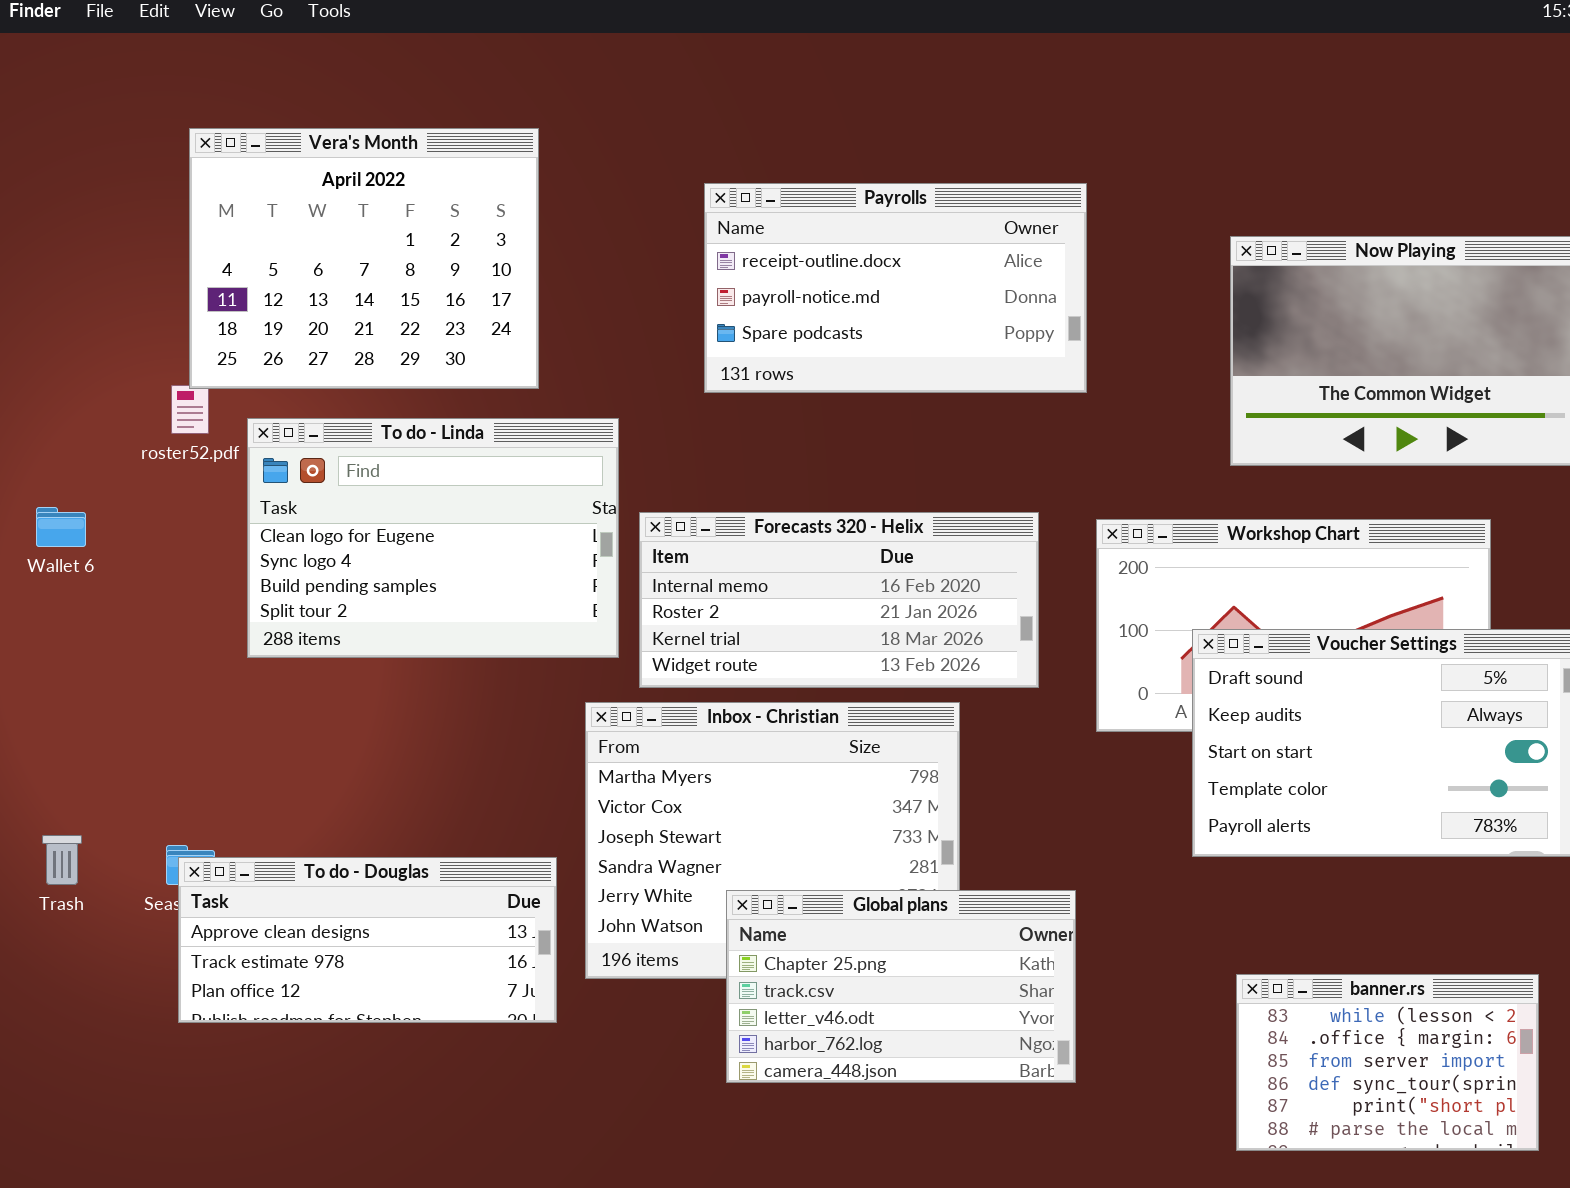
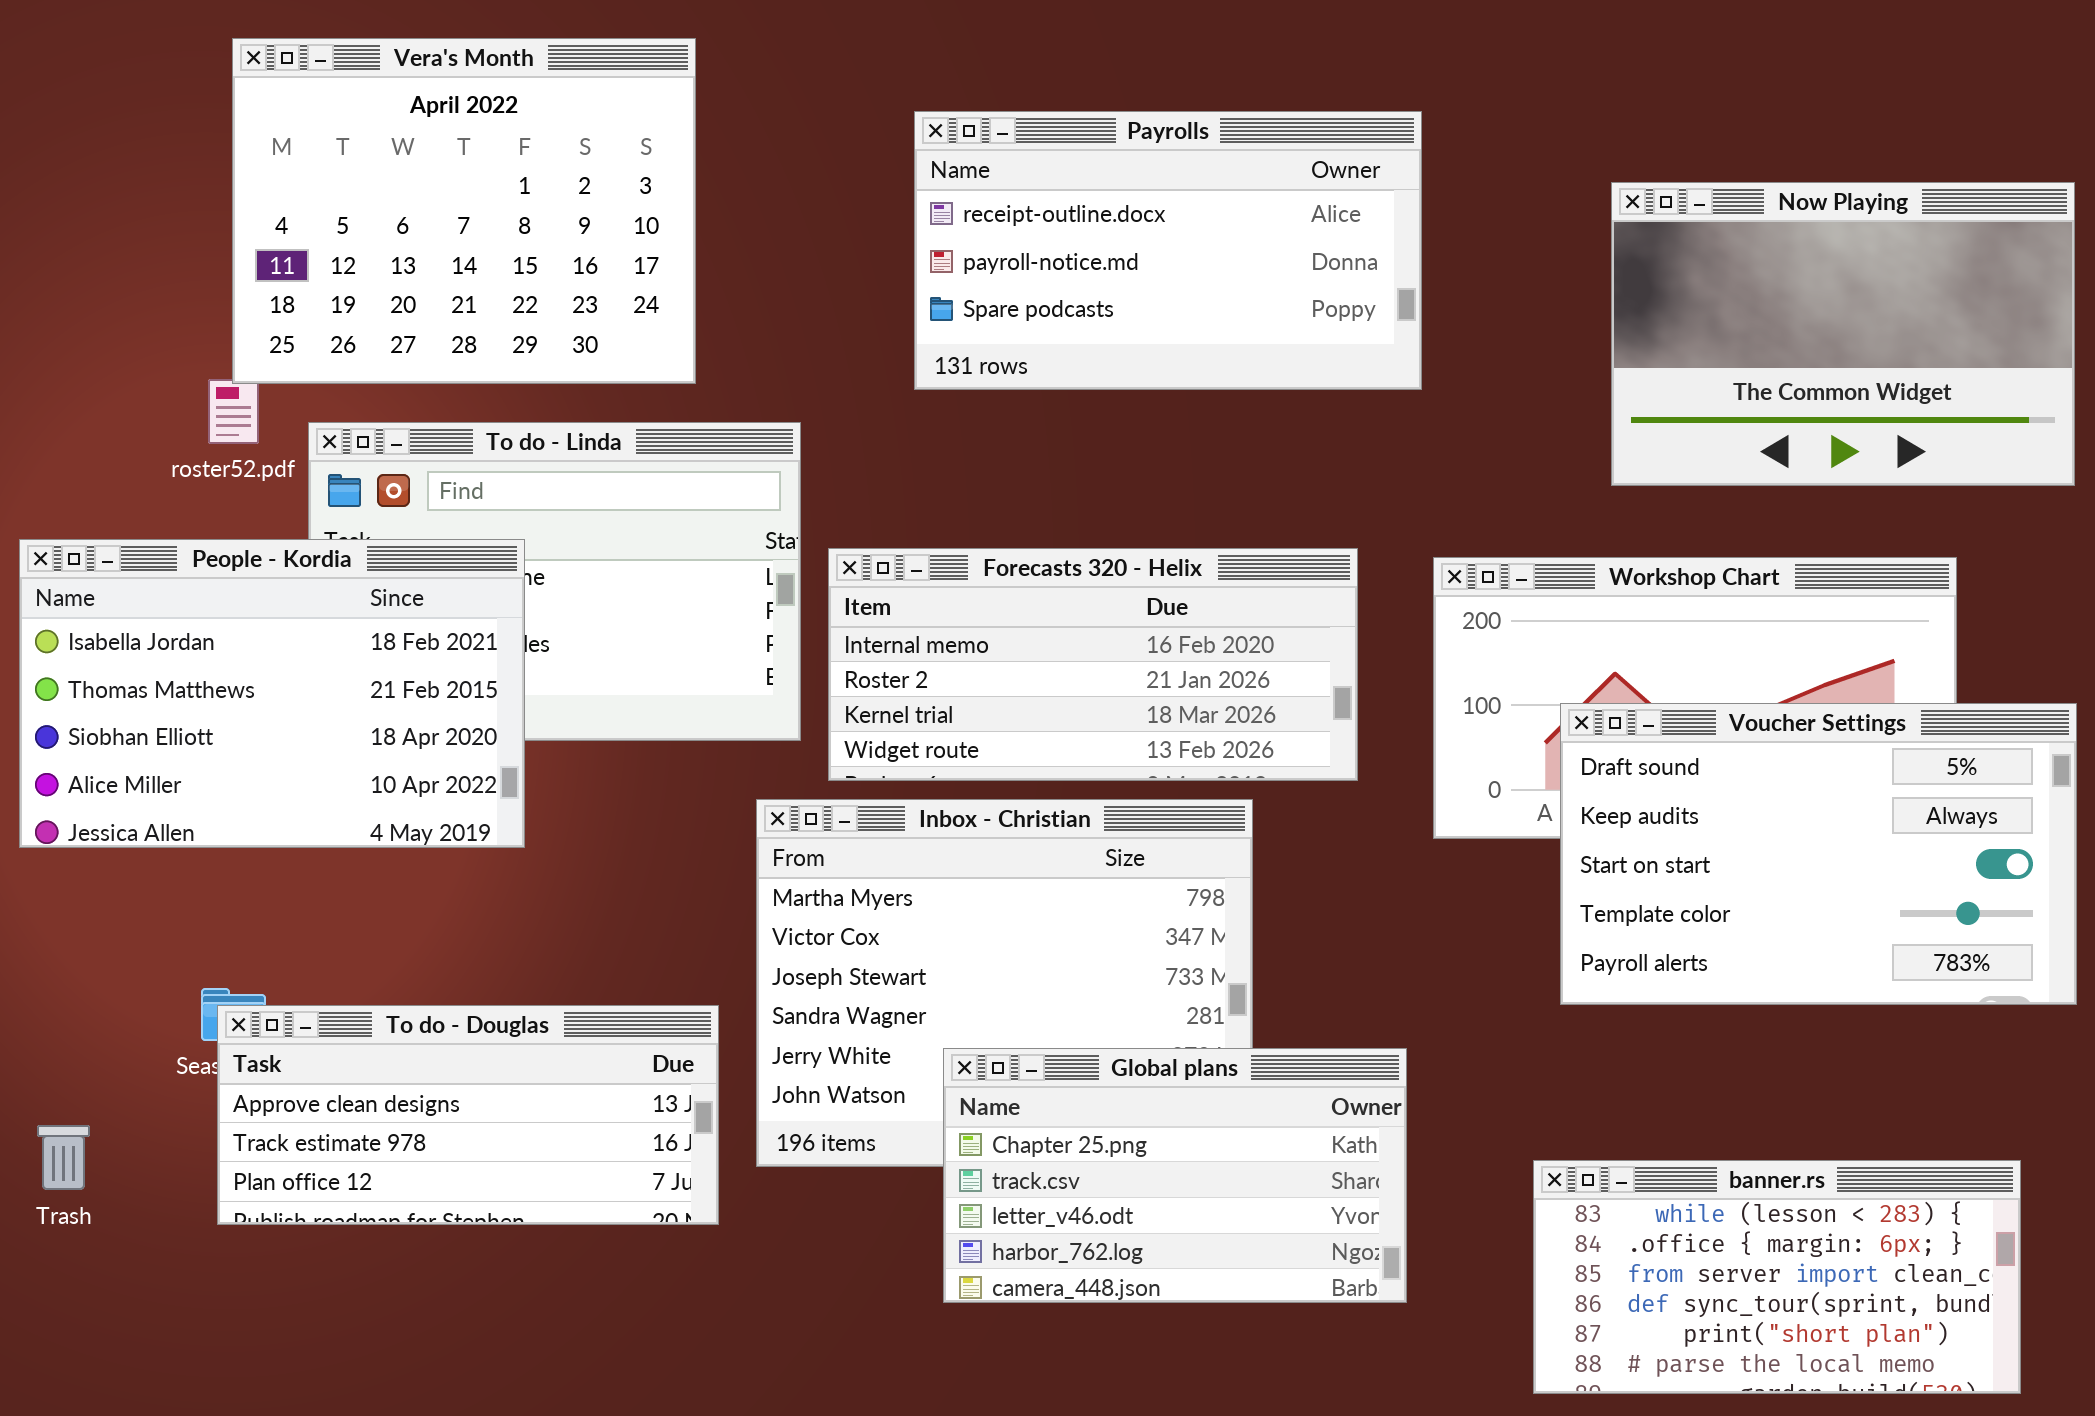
People - Kordia: none -> [19,539,525,848], opened
Trash: [42,835,82,885] -> [37,1125,90,1190], moved
banner.rs: [1236,974,1539,1151] -> [1533,1160,2021,1394], resized

